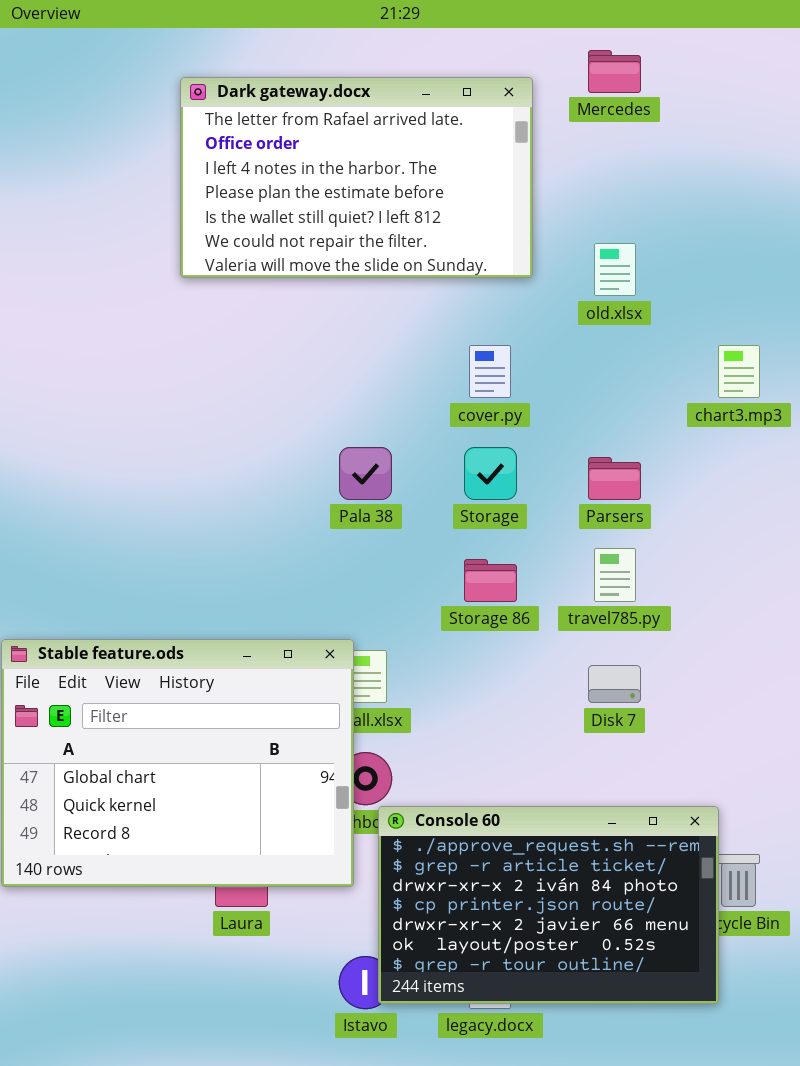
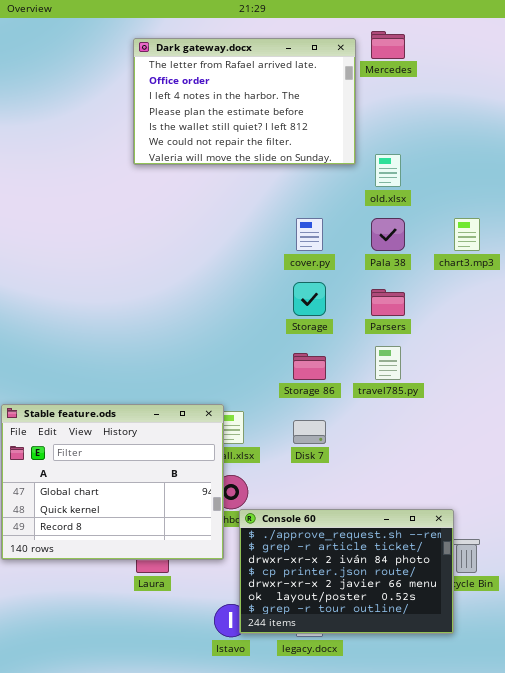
Dark gateway.docx: [180,77,533,278] -> [133,38,356,165], moved
Pala 38: [339,447,392,500] -> [371,218,405,251], moved
Disk 7: [588,665,641,703] -> [293,420,326,444], moved

